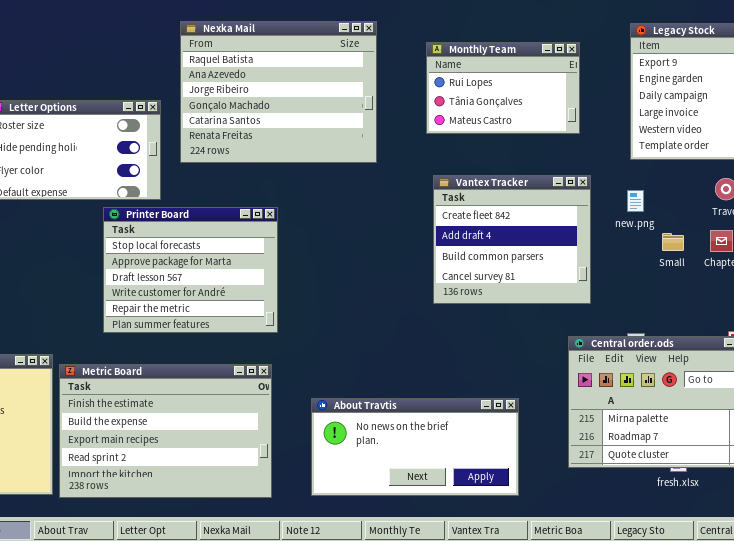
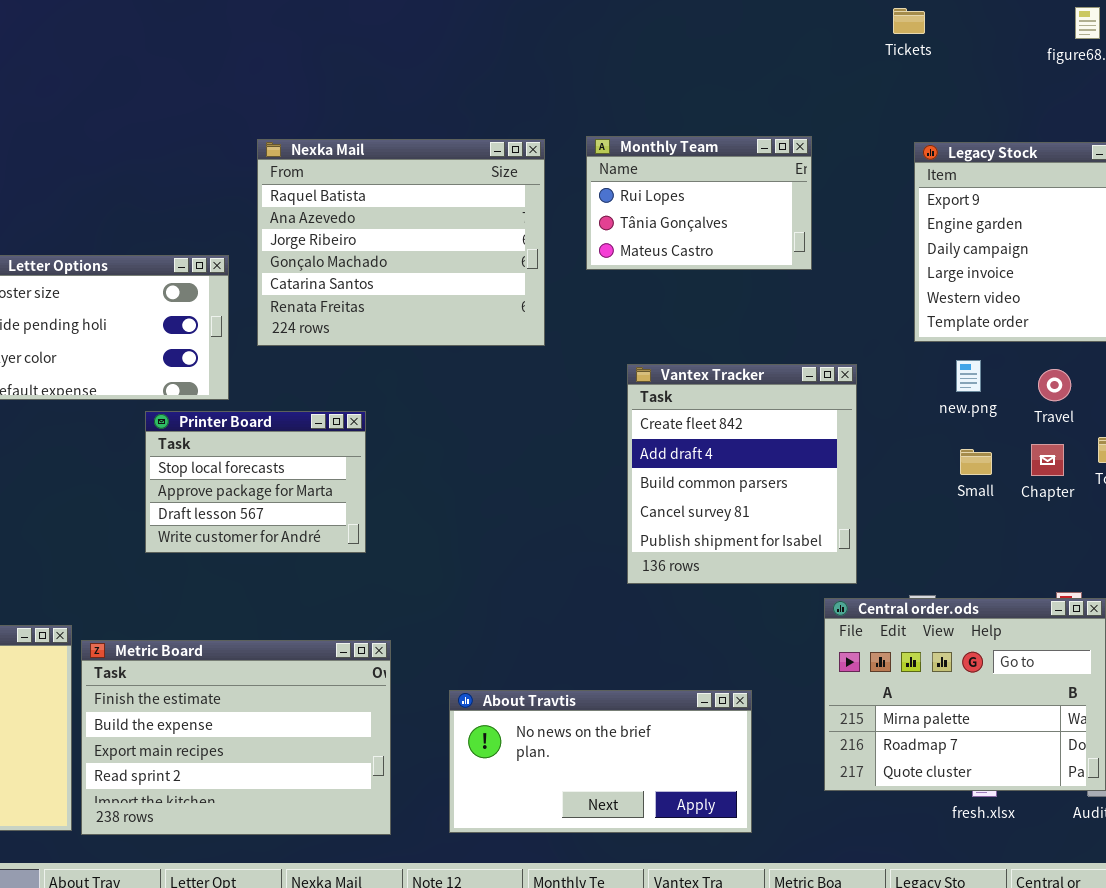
Monthly Team: [426,42,580,134] -> [586,136,812,270], moved
Vantex Tracker: [433,175,591,304] -> [627,364,857,584], resized
new.png: [627,190,644,212] -> [956,360,981,392], moved
Printer Board: [103,207,278,333] -> [145,411,366,553], resized

